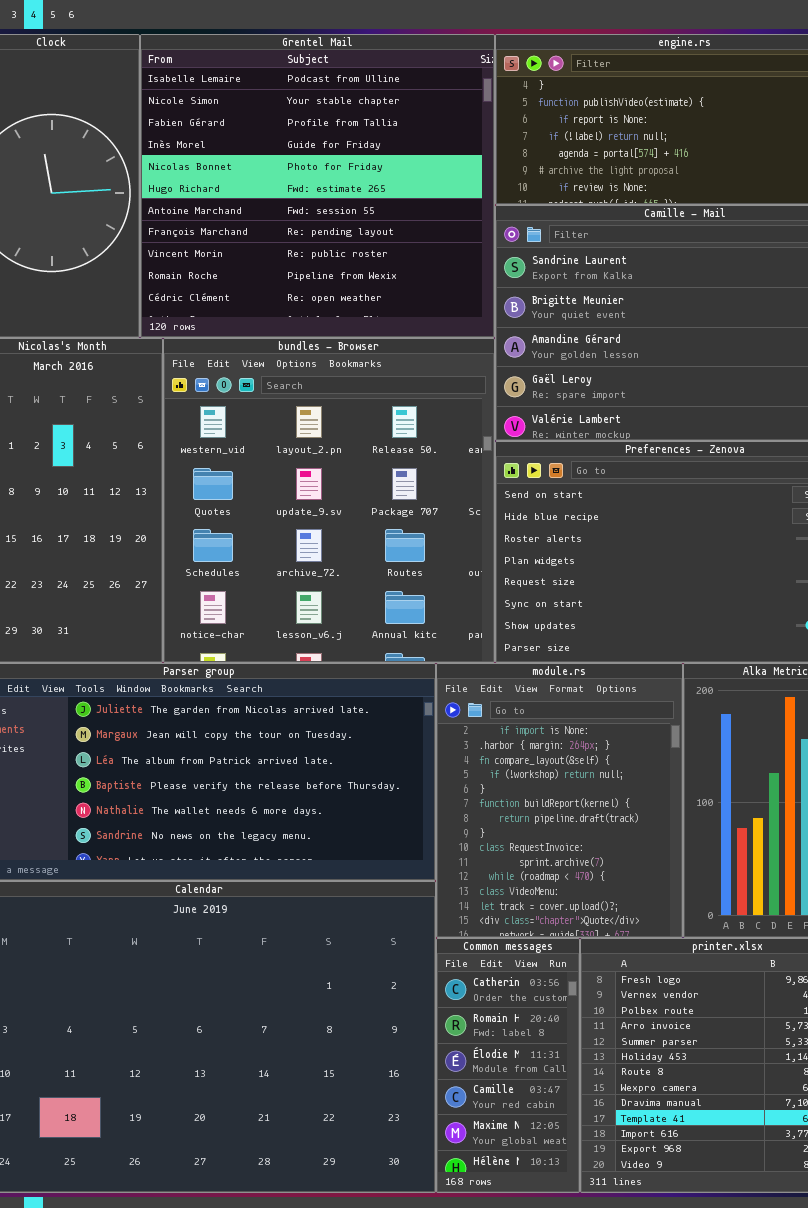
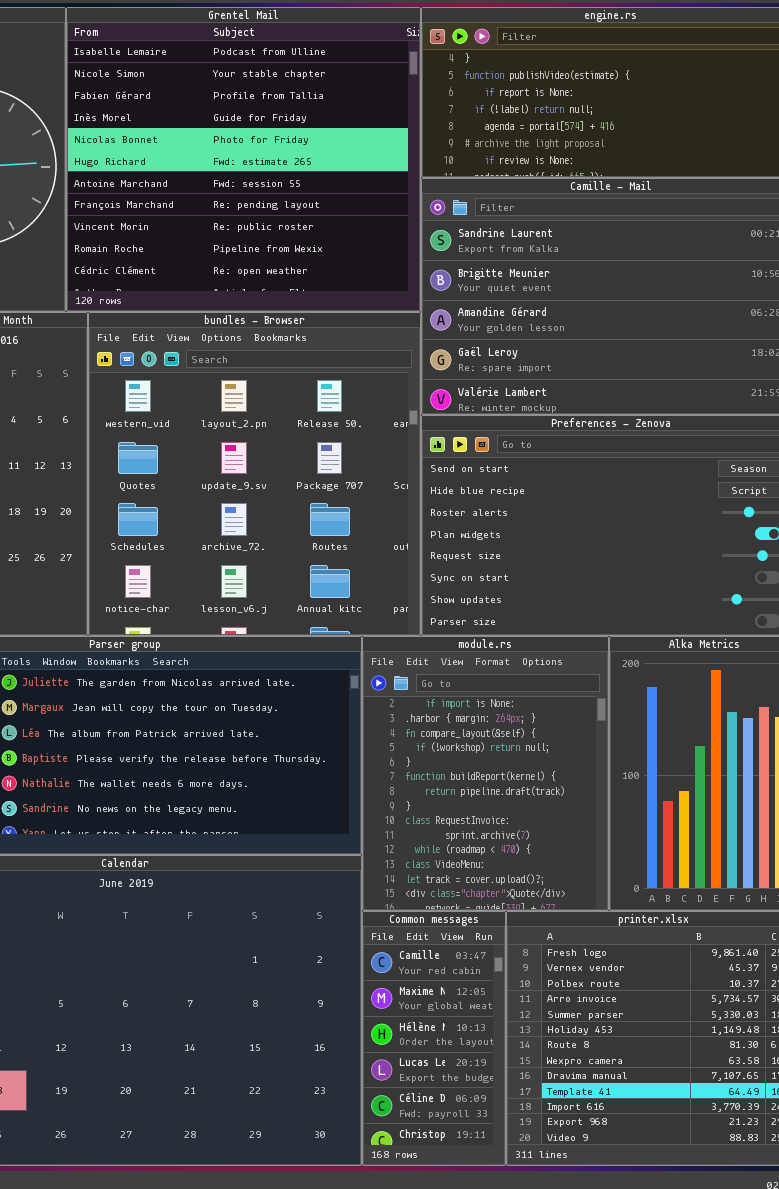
Common messages: [436,938,580,1193] -> [362,911,506,1166], scrolled down 3 rows

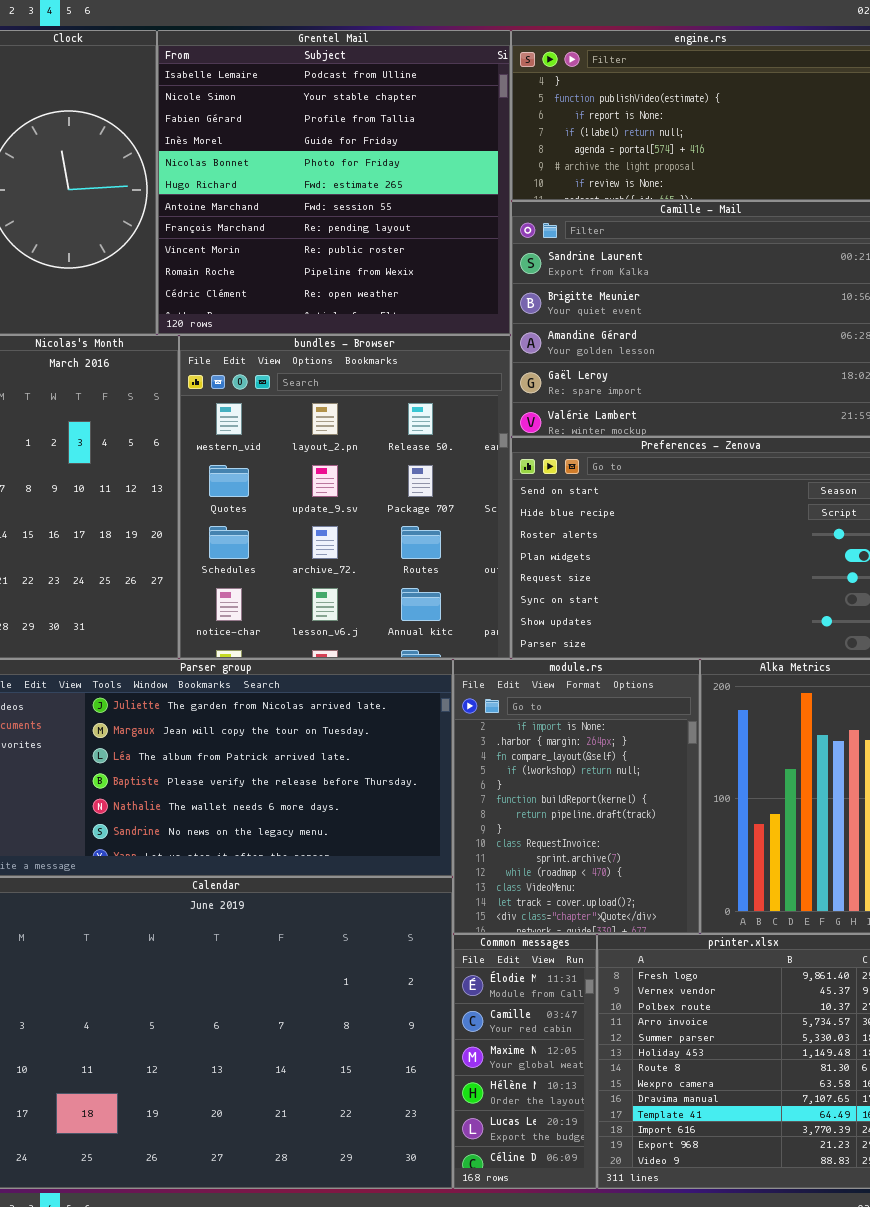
Common messages: [362,911,506,1166] -> [453,934,597,1189], scrolled up 1 row

